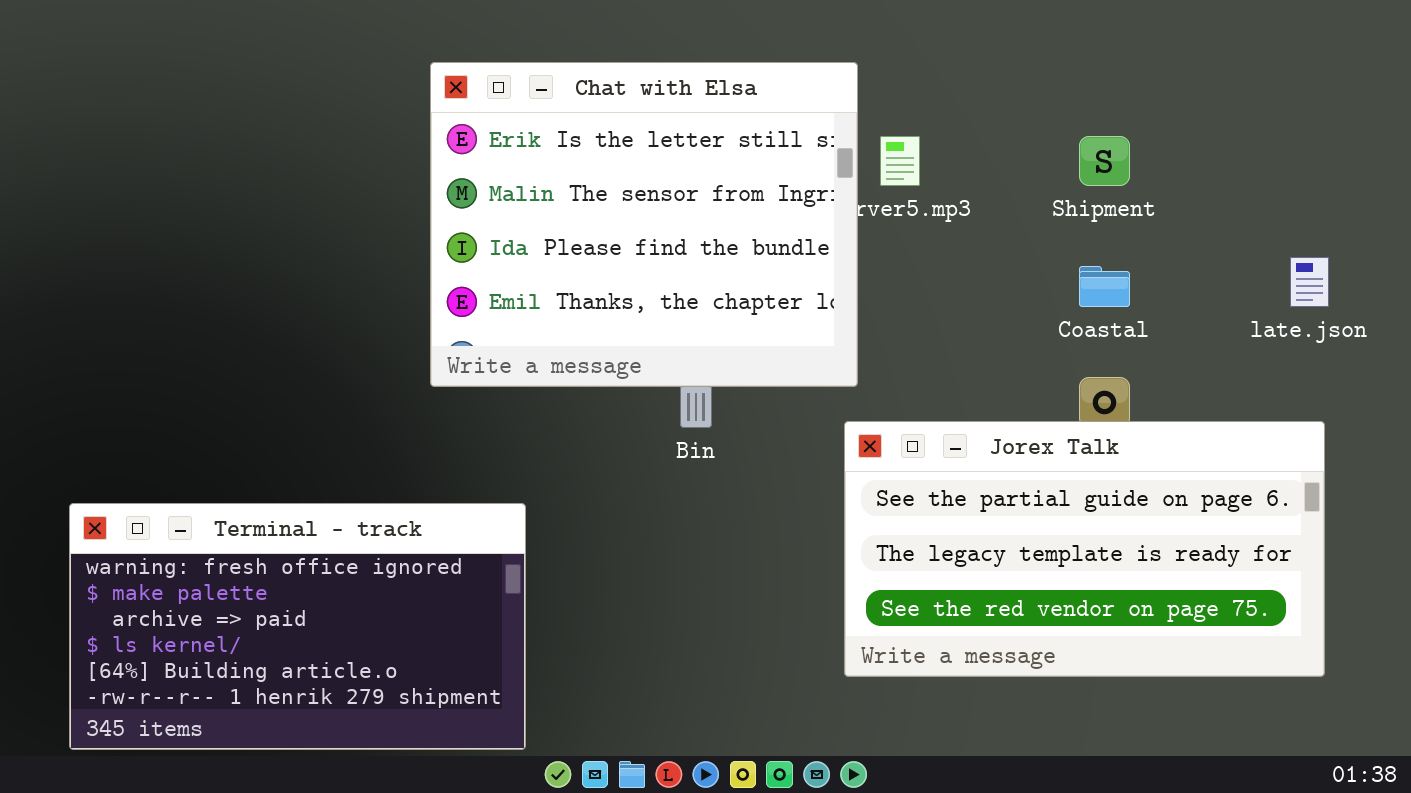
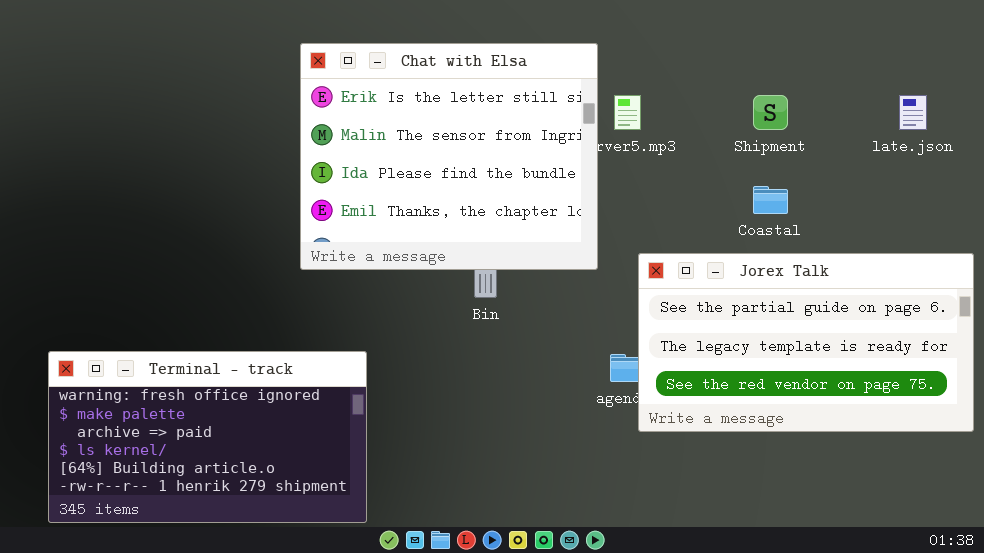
late.json: [1290,257,1329,307] -> [899,95,927,130], moved
Jorex Talk: [844,421,1325,677] -> [638,253,974,432], moved

